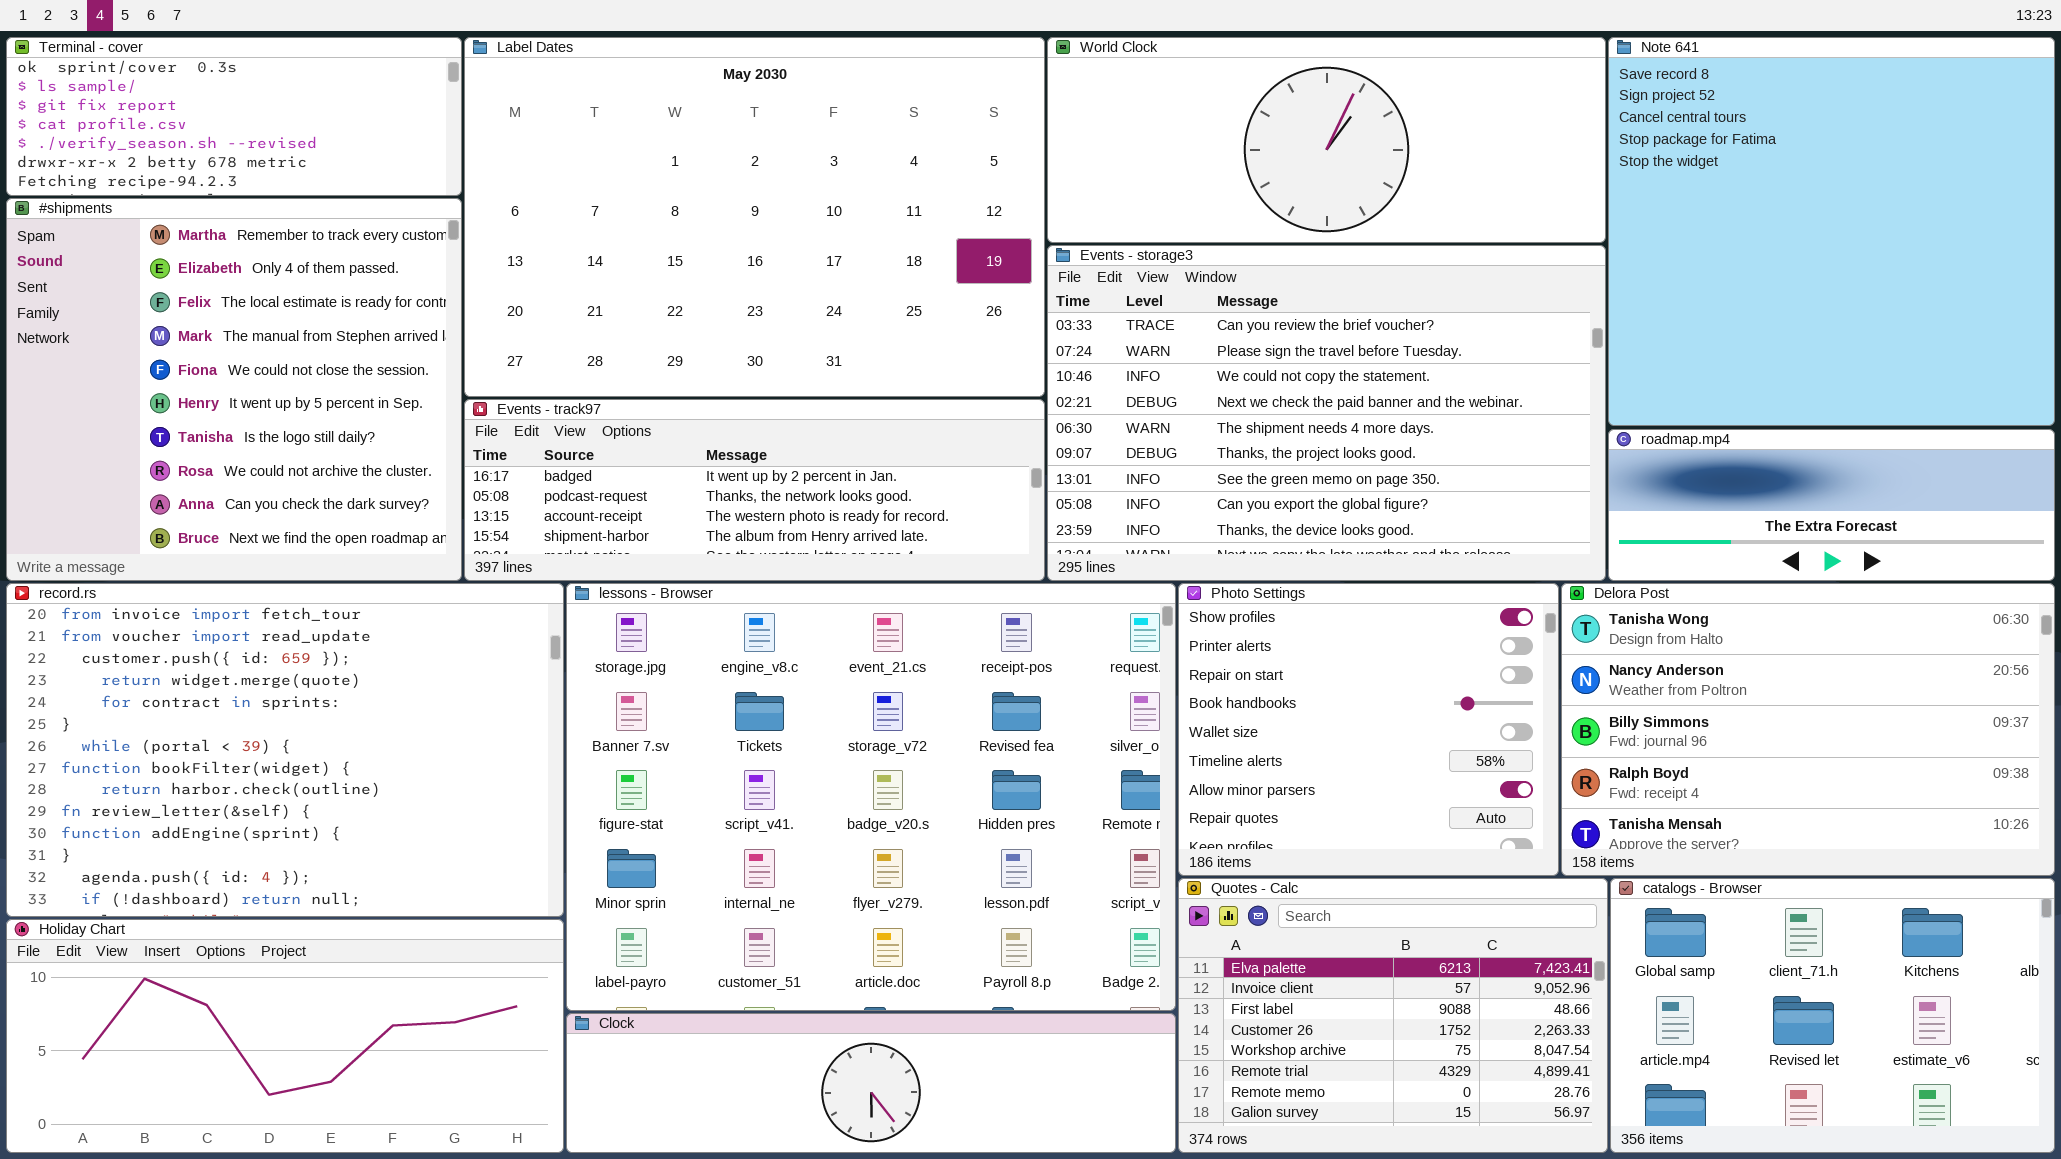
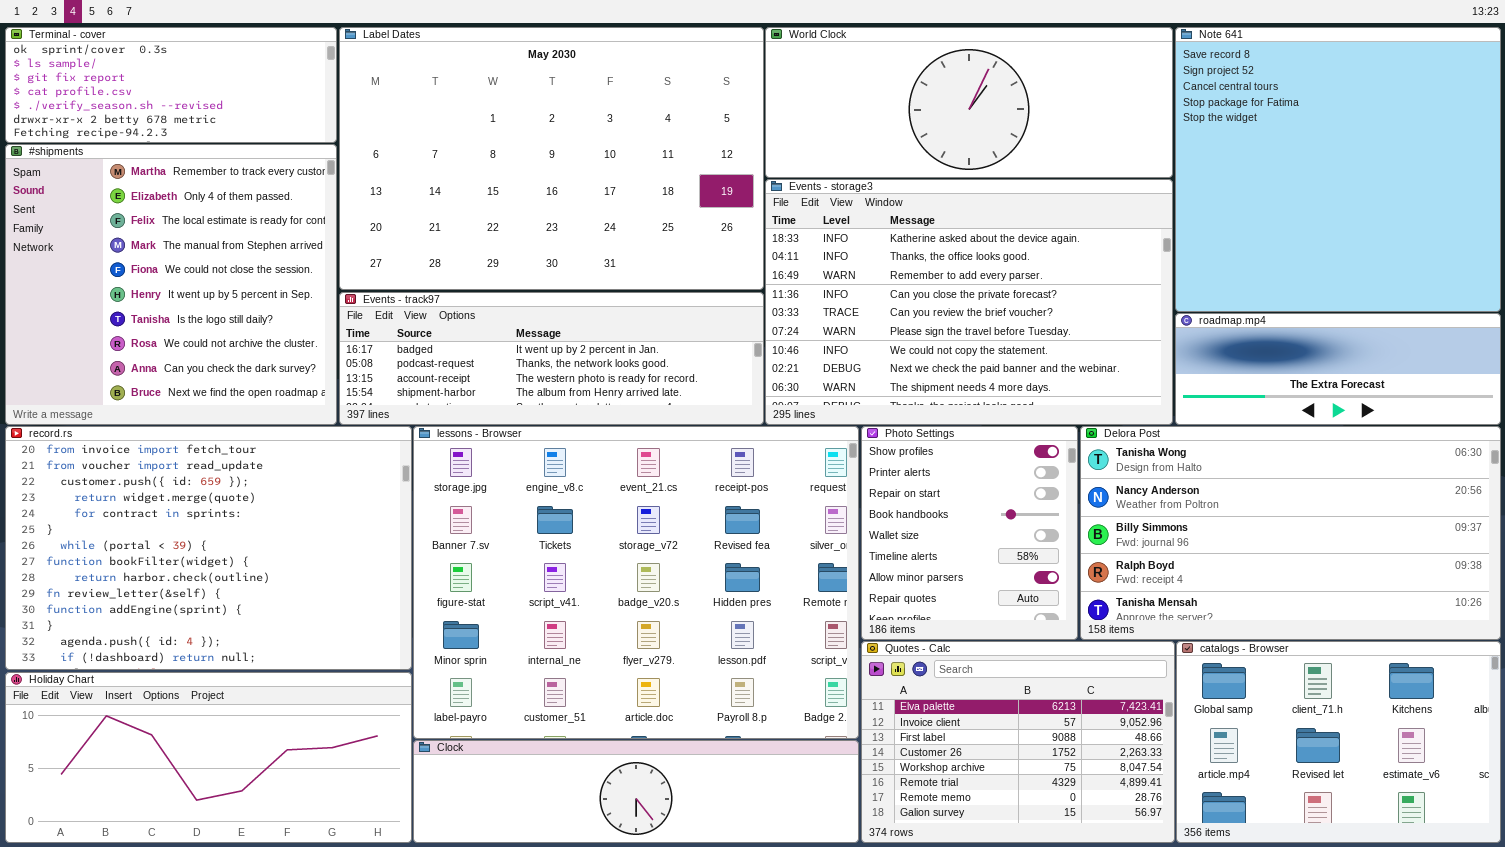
Events - storage3: [1047,245,1606,581] -> [765,179,1173,425], scrolled up 4 rows
Photo Settings: [1178,583,1559,876] -> [861,426,1078,640], resized
Delora Post: [1561,583,2055,876] -> [1080,426,1501,640], resized

